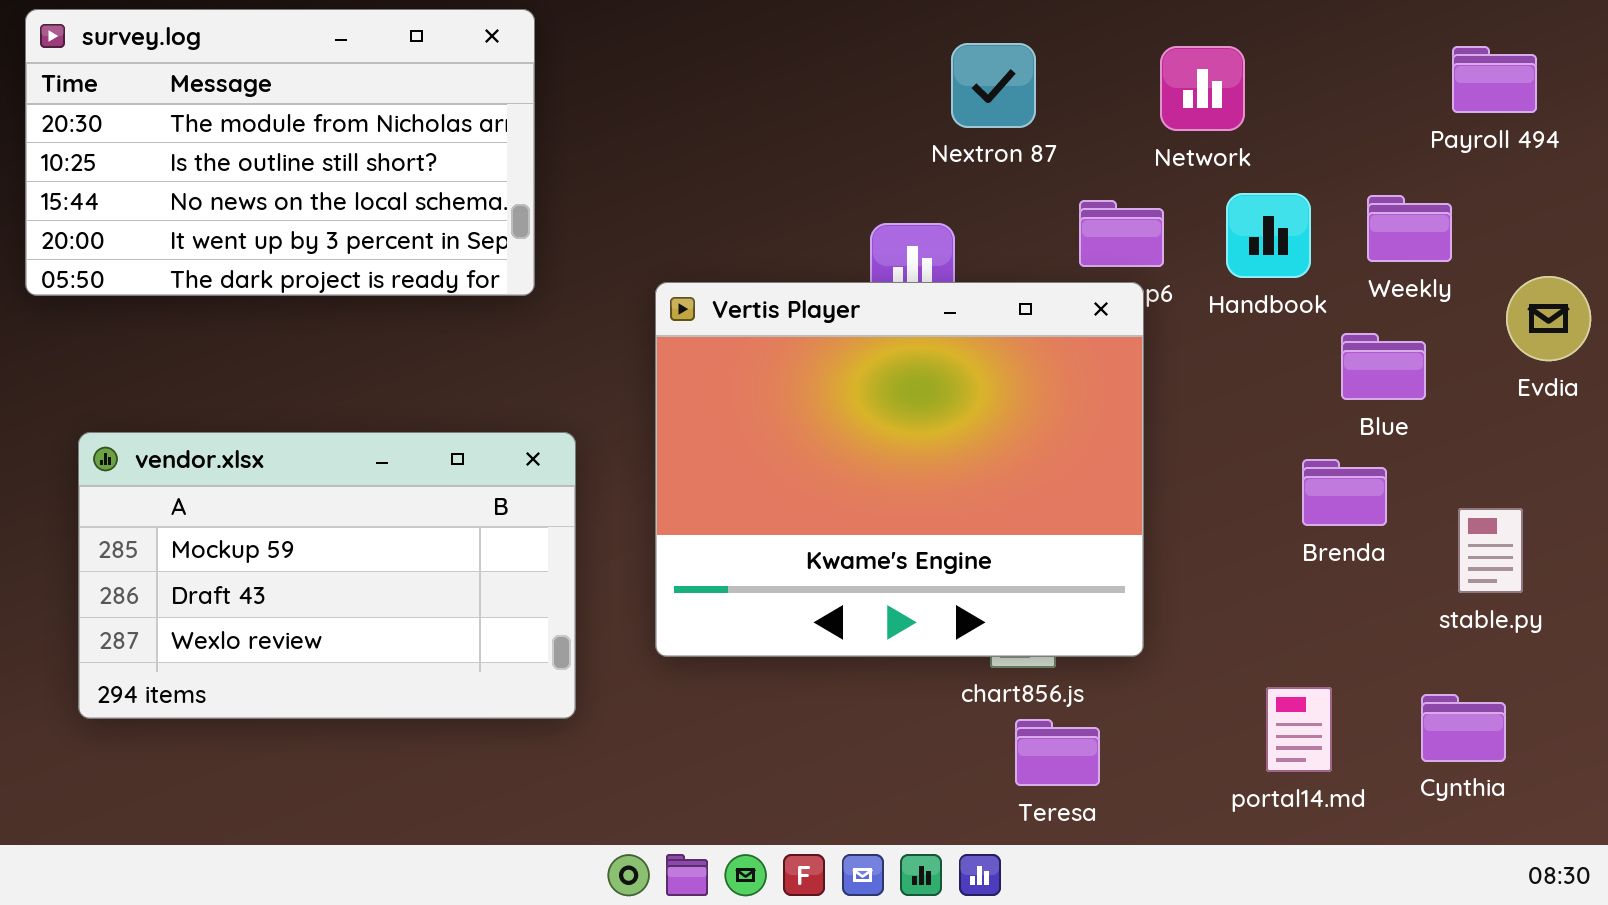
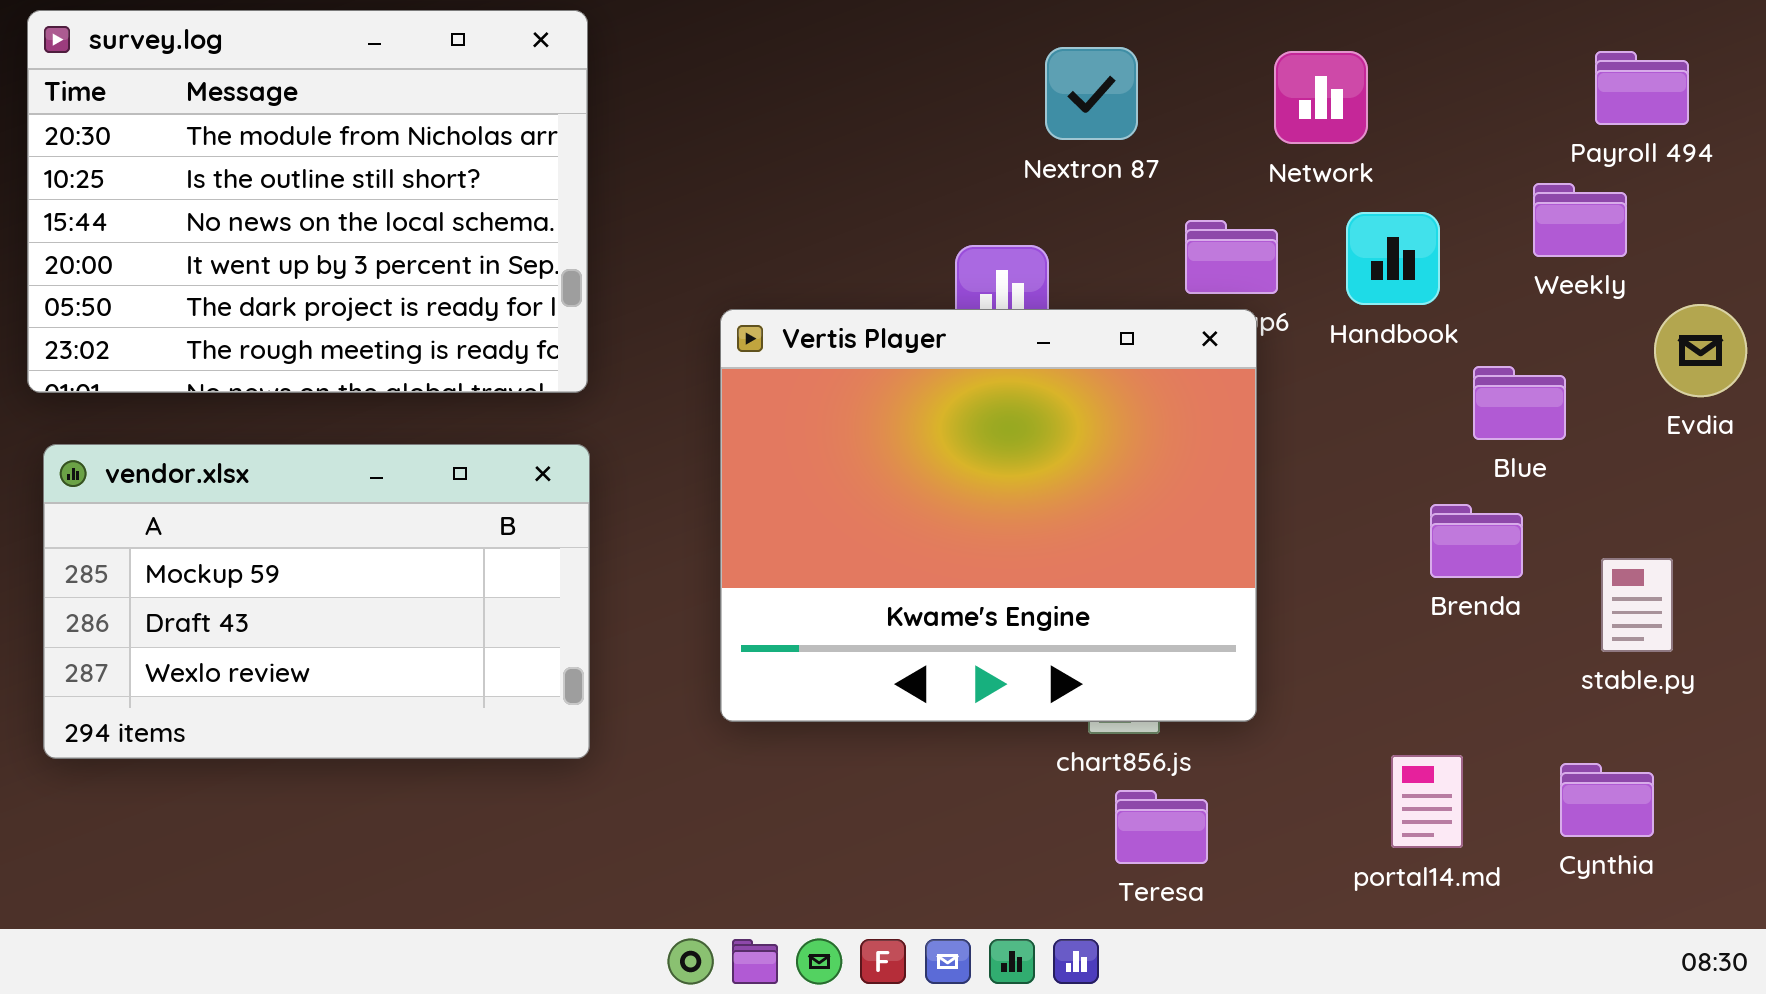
survey.log: [25,9,535,296] -> [27,10,588,393], resized
Weekly: [1367,195,1452,262] -> [1533,183,1627,257], moved
vendor.xlsx: [78,432,576,719] -> [43,444,590,759], moved

